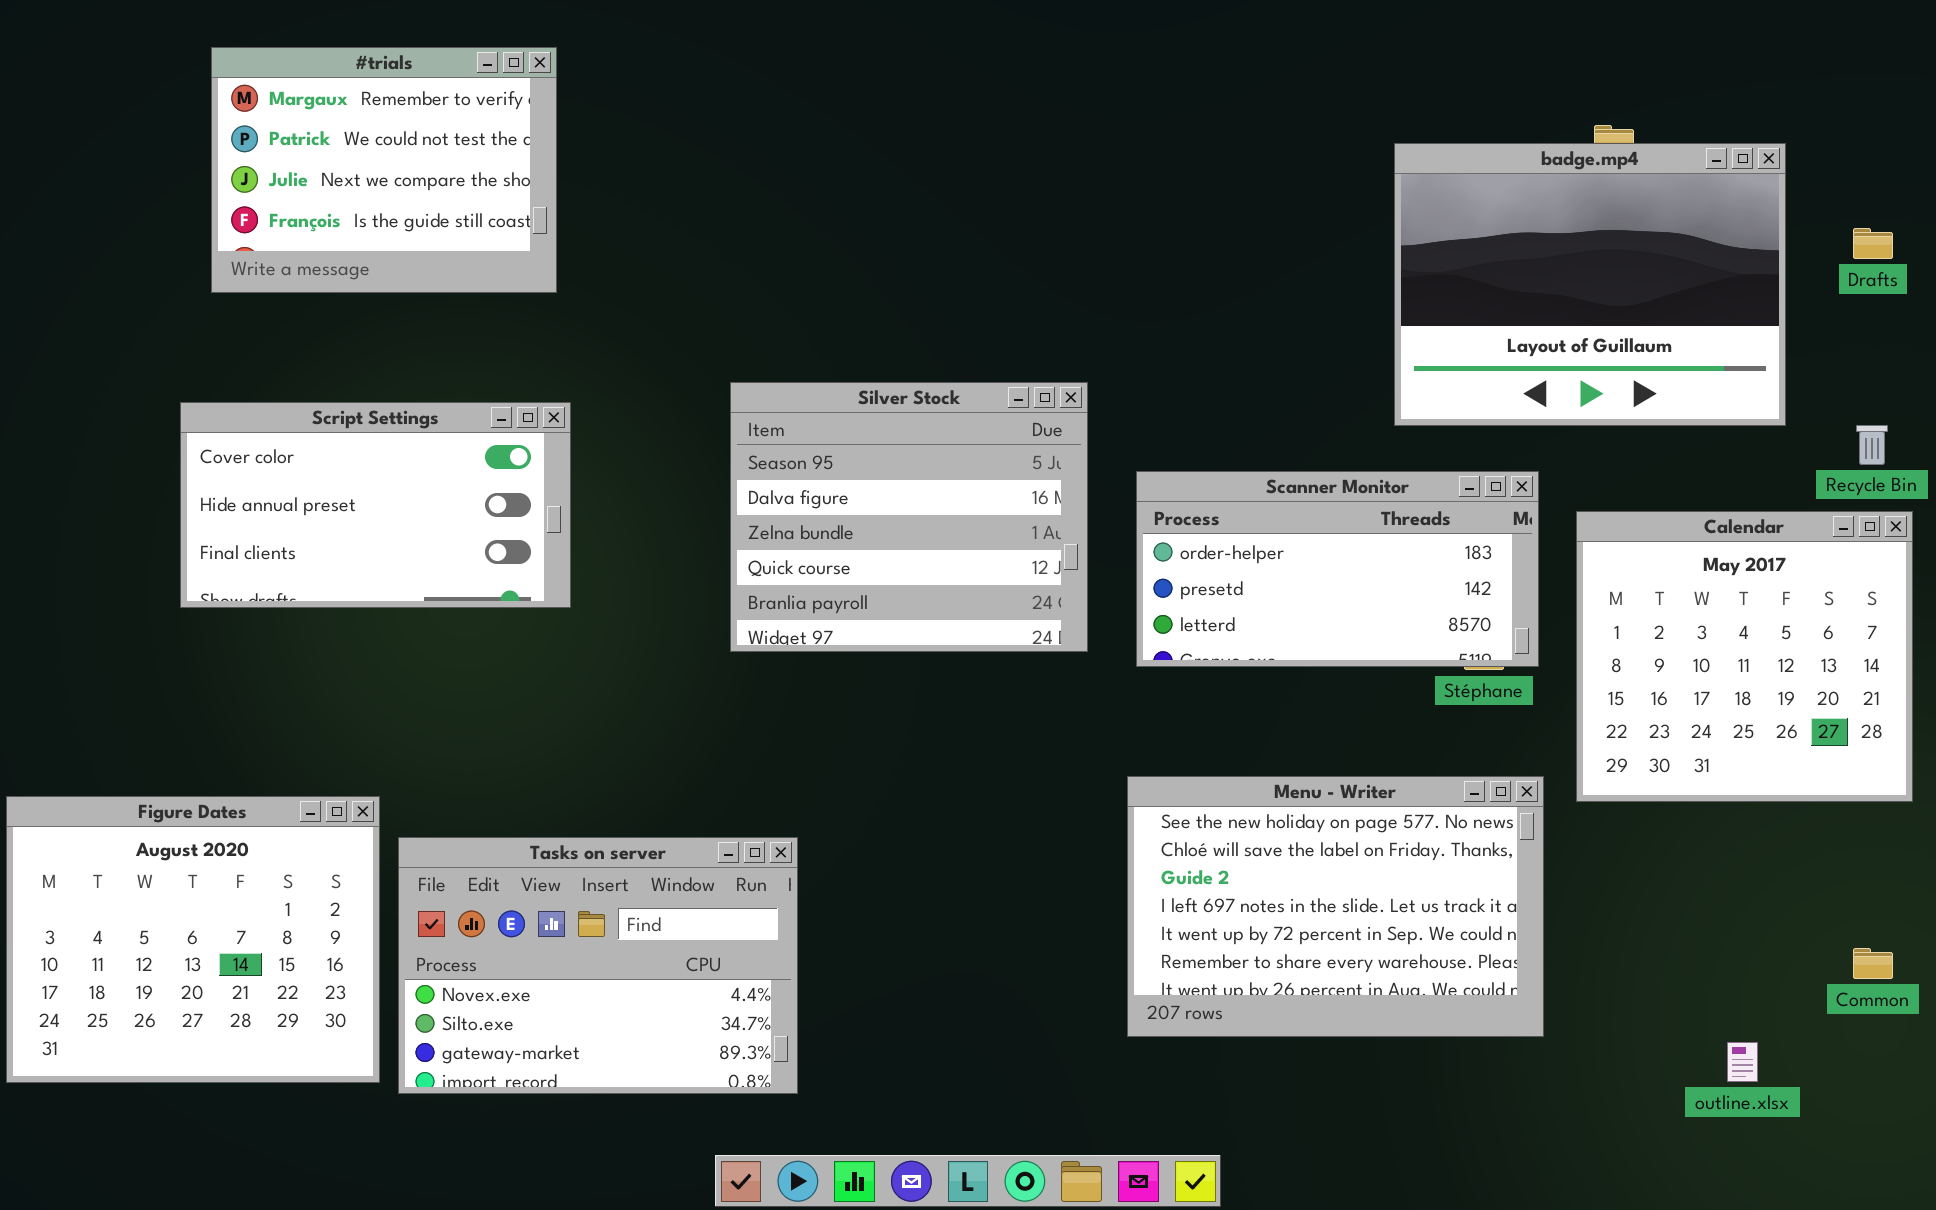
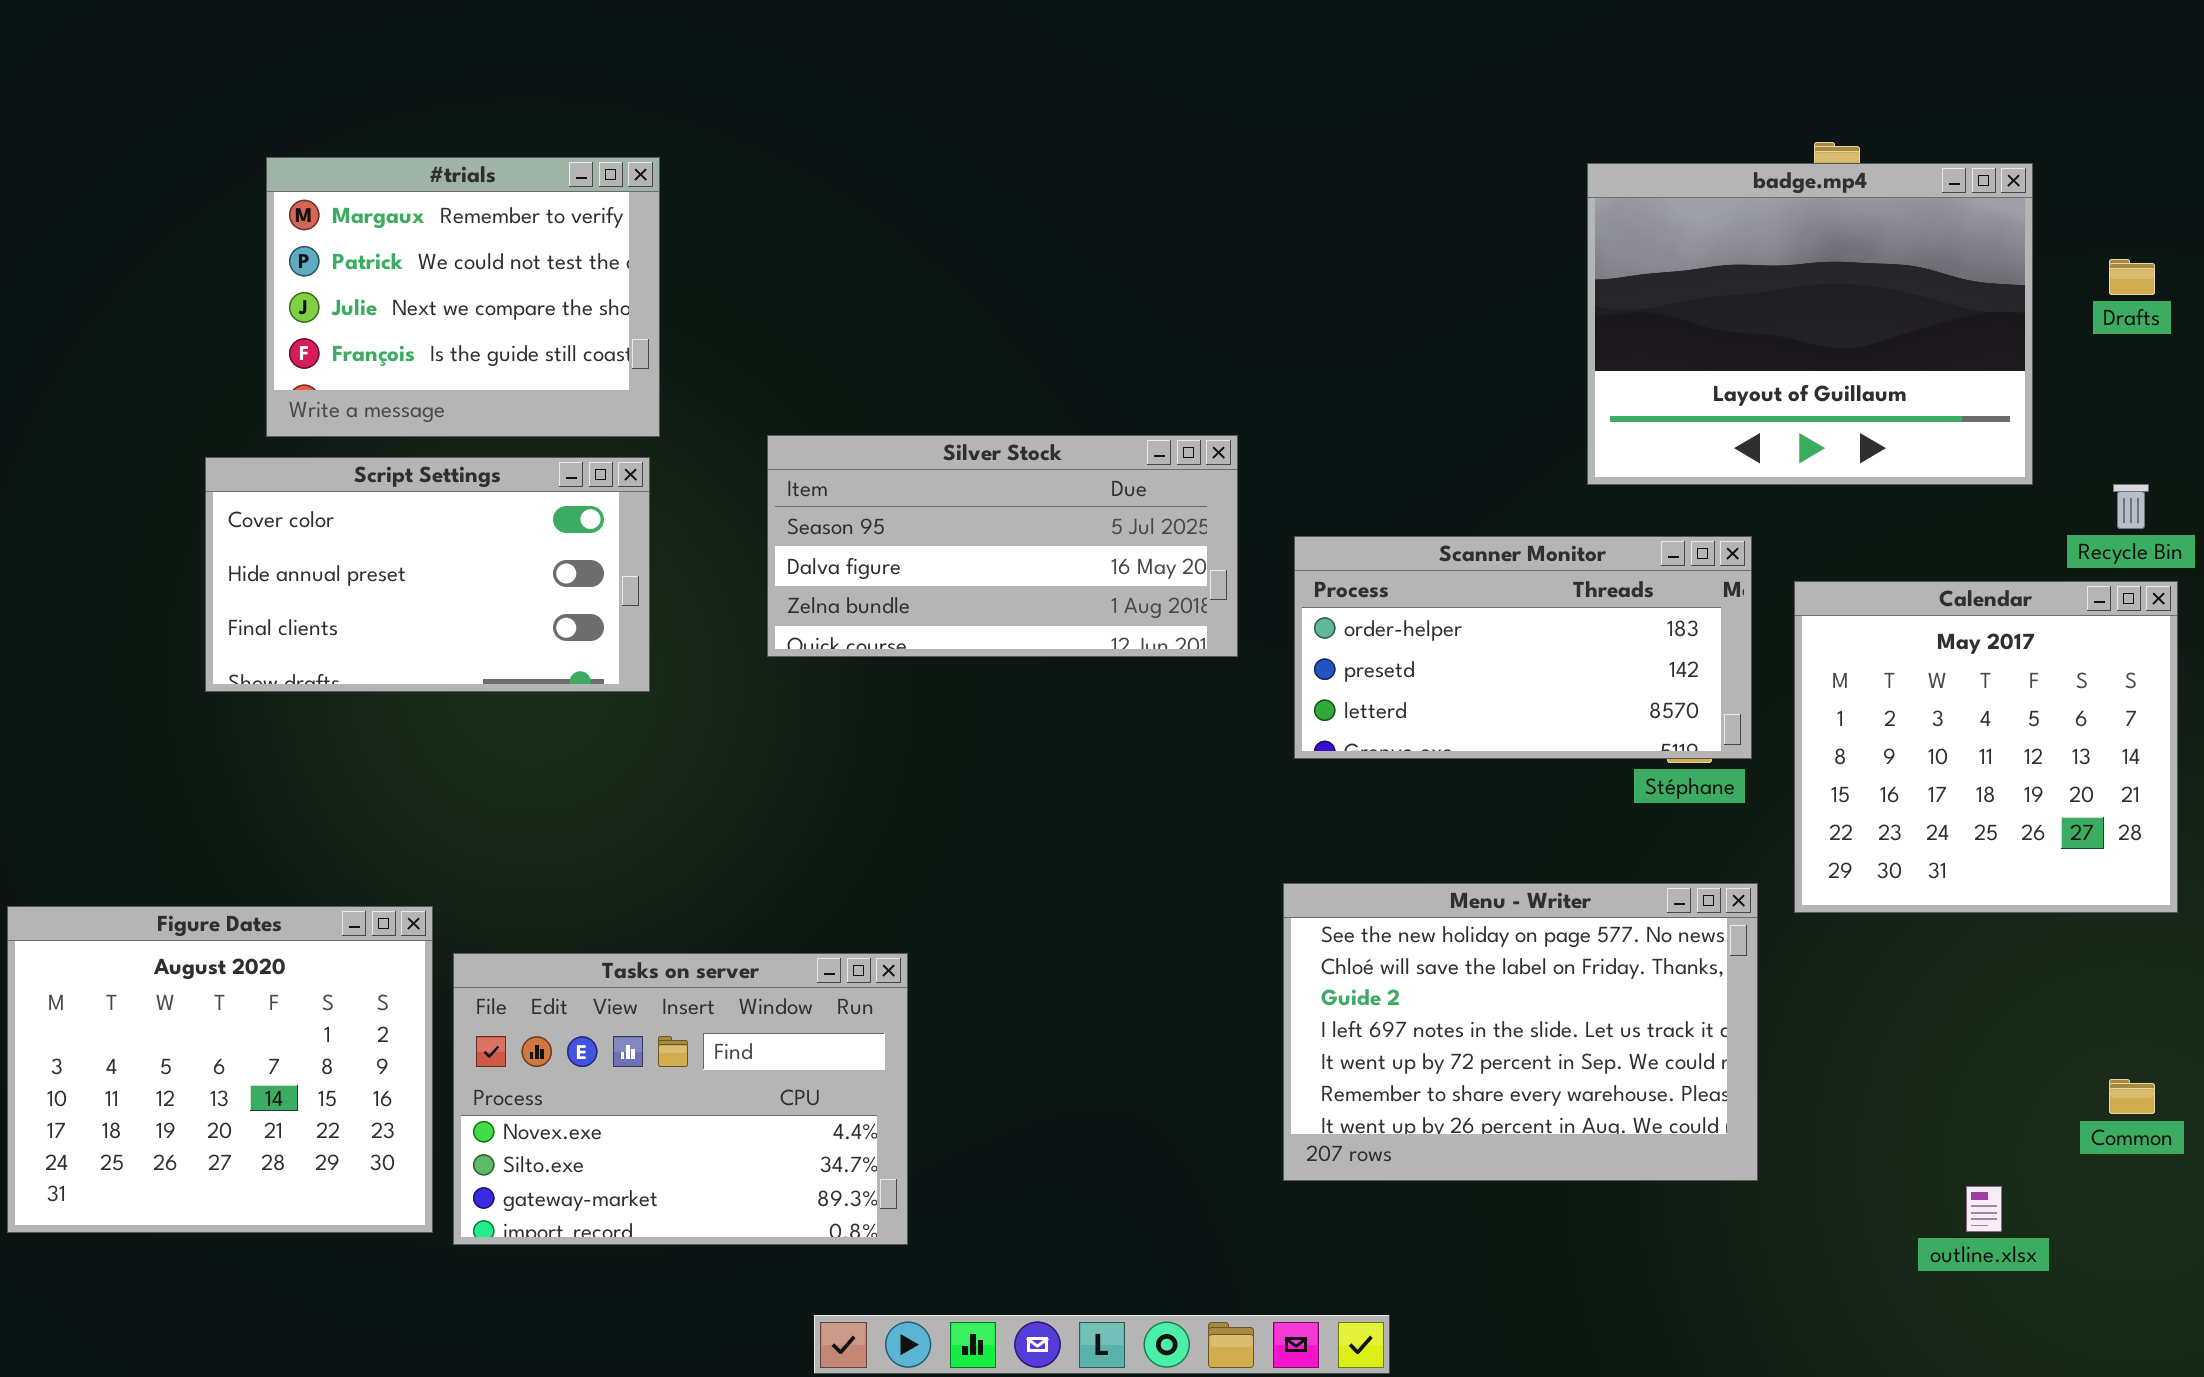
#trials: [211,47,557,293] -> [266,157,660,437], moved
Silver Stock: [730,382,1088,652] -> [767,435,1238,657], resized

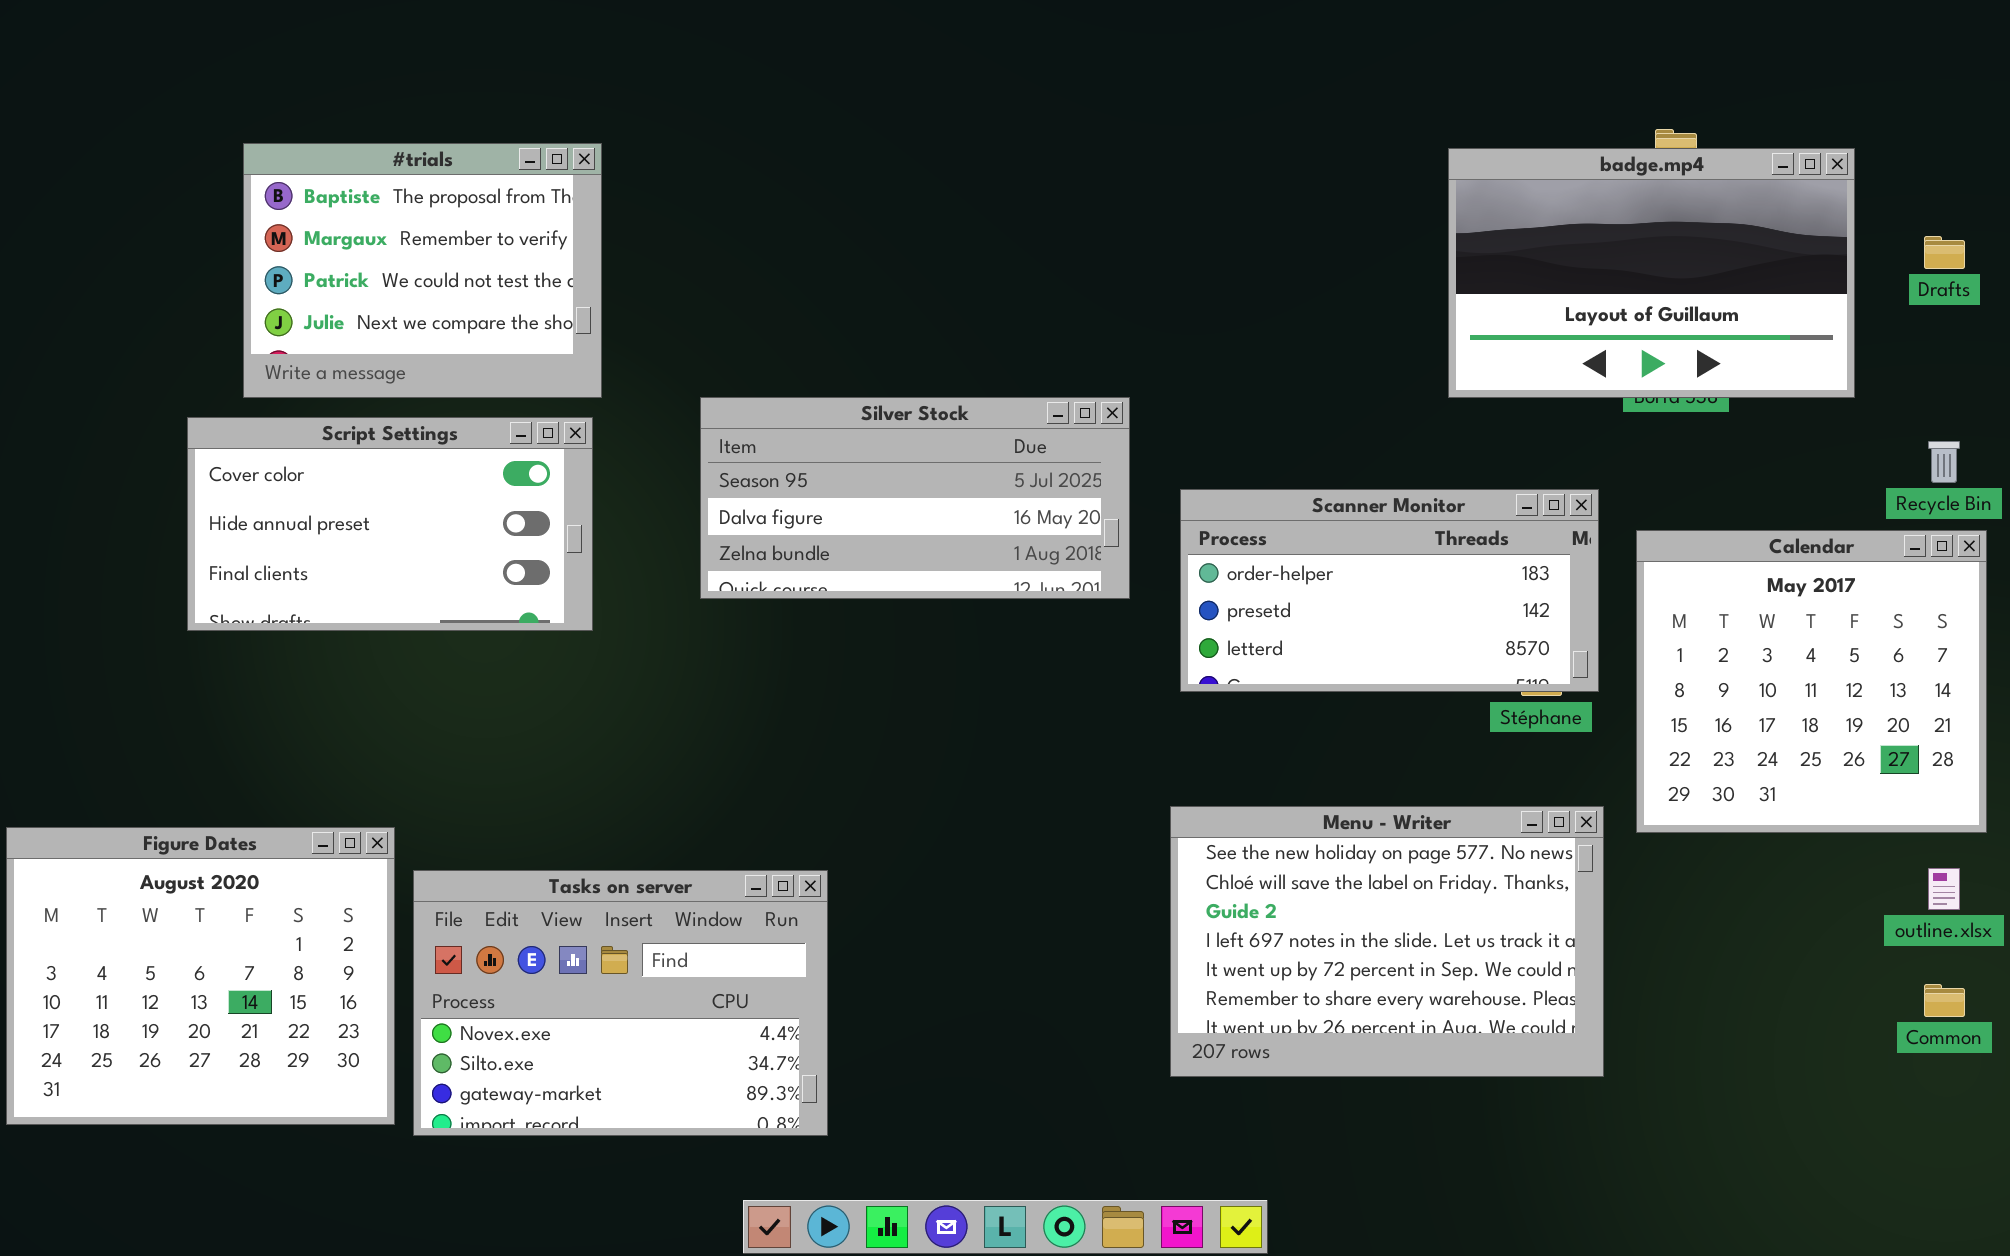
#trials: [266,157,660,437] -> [243,143,602,398], scrolled up 1 row
badge.mp4: [1587,163,2033,485] -> [1448,148,1855,398], resized
outline.xlsx: [1966,1186,2002,1232] -> [1928,868,1960,910], moved

